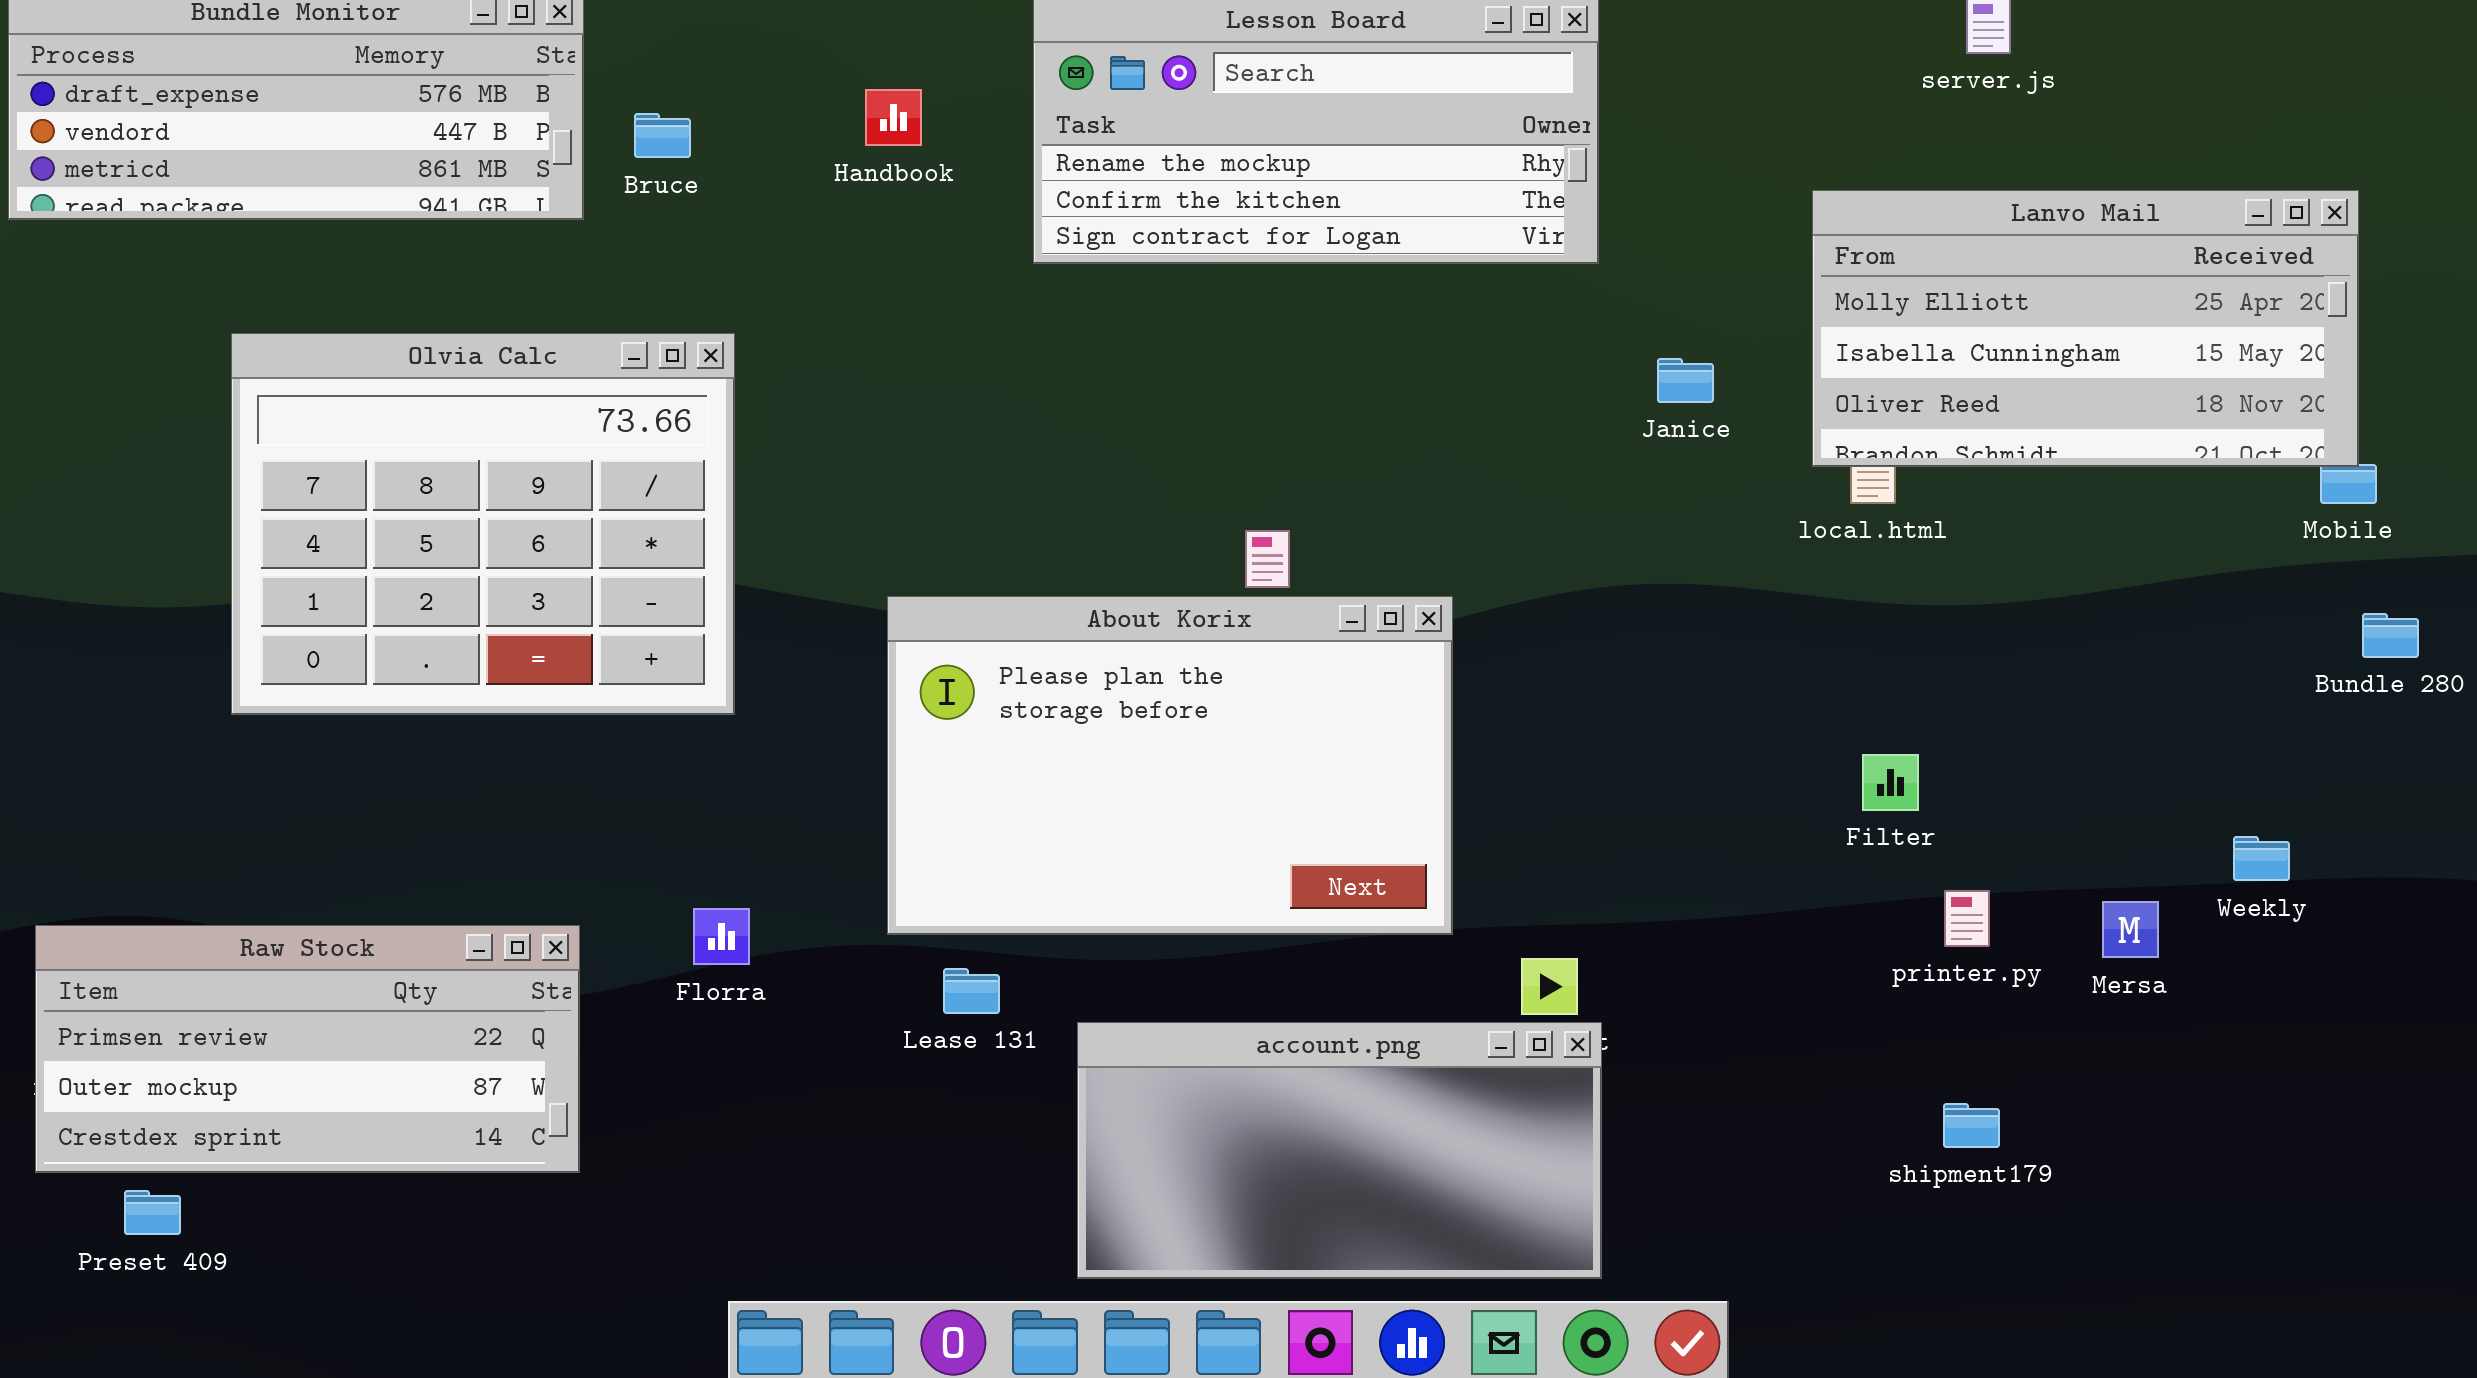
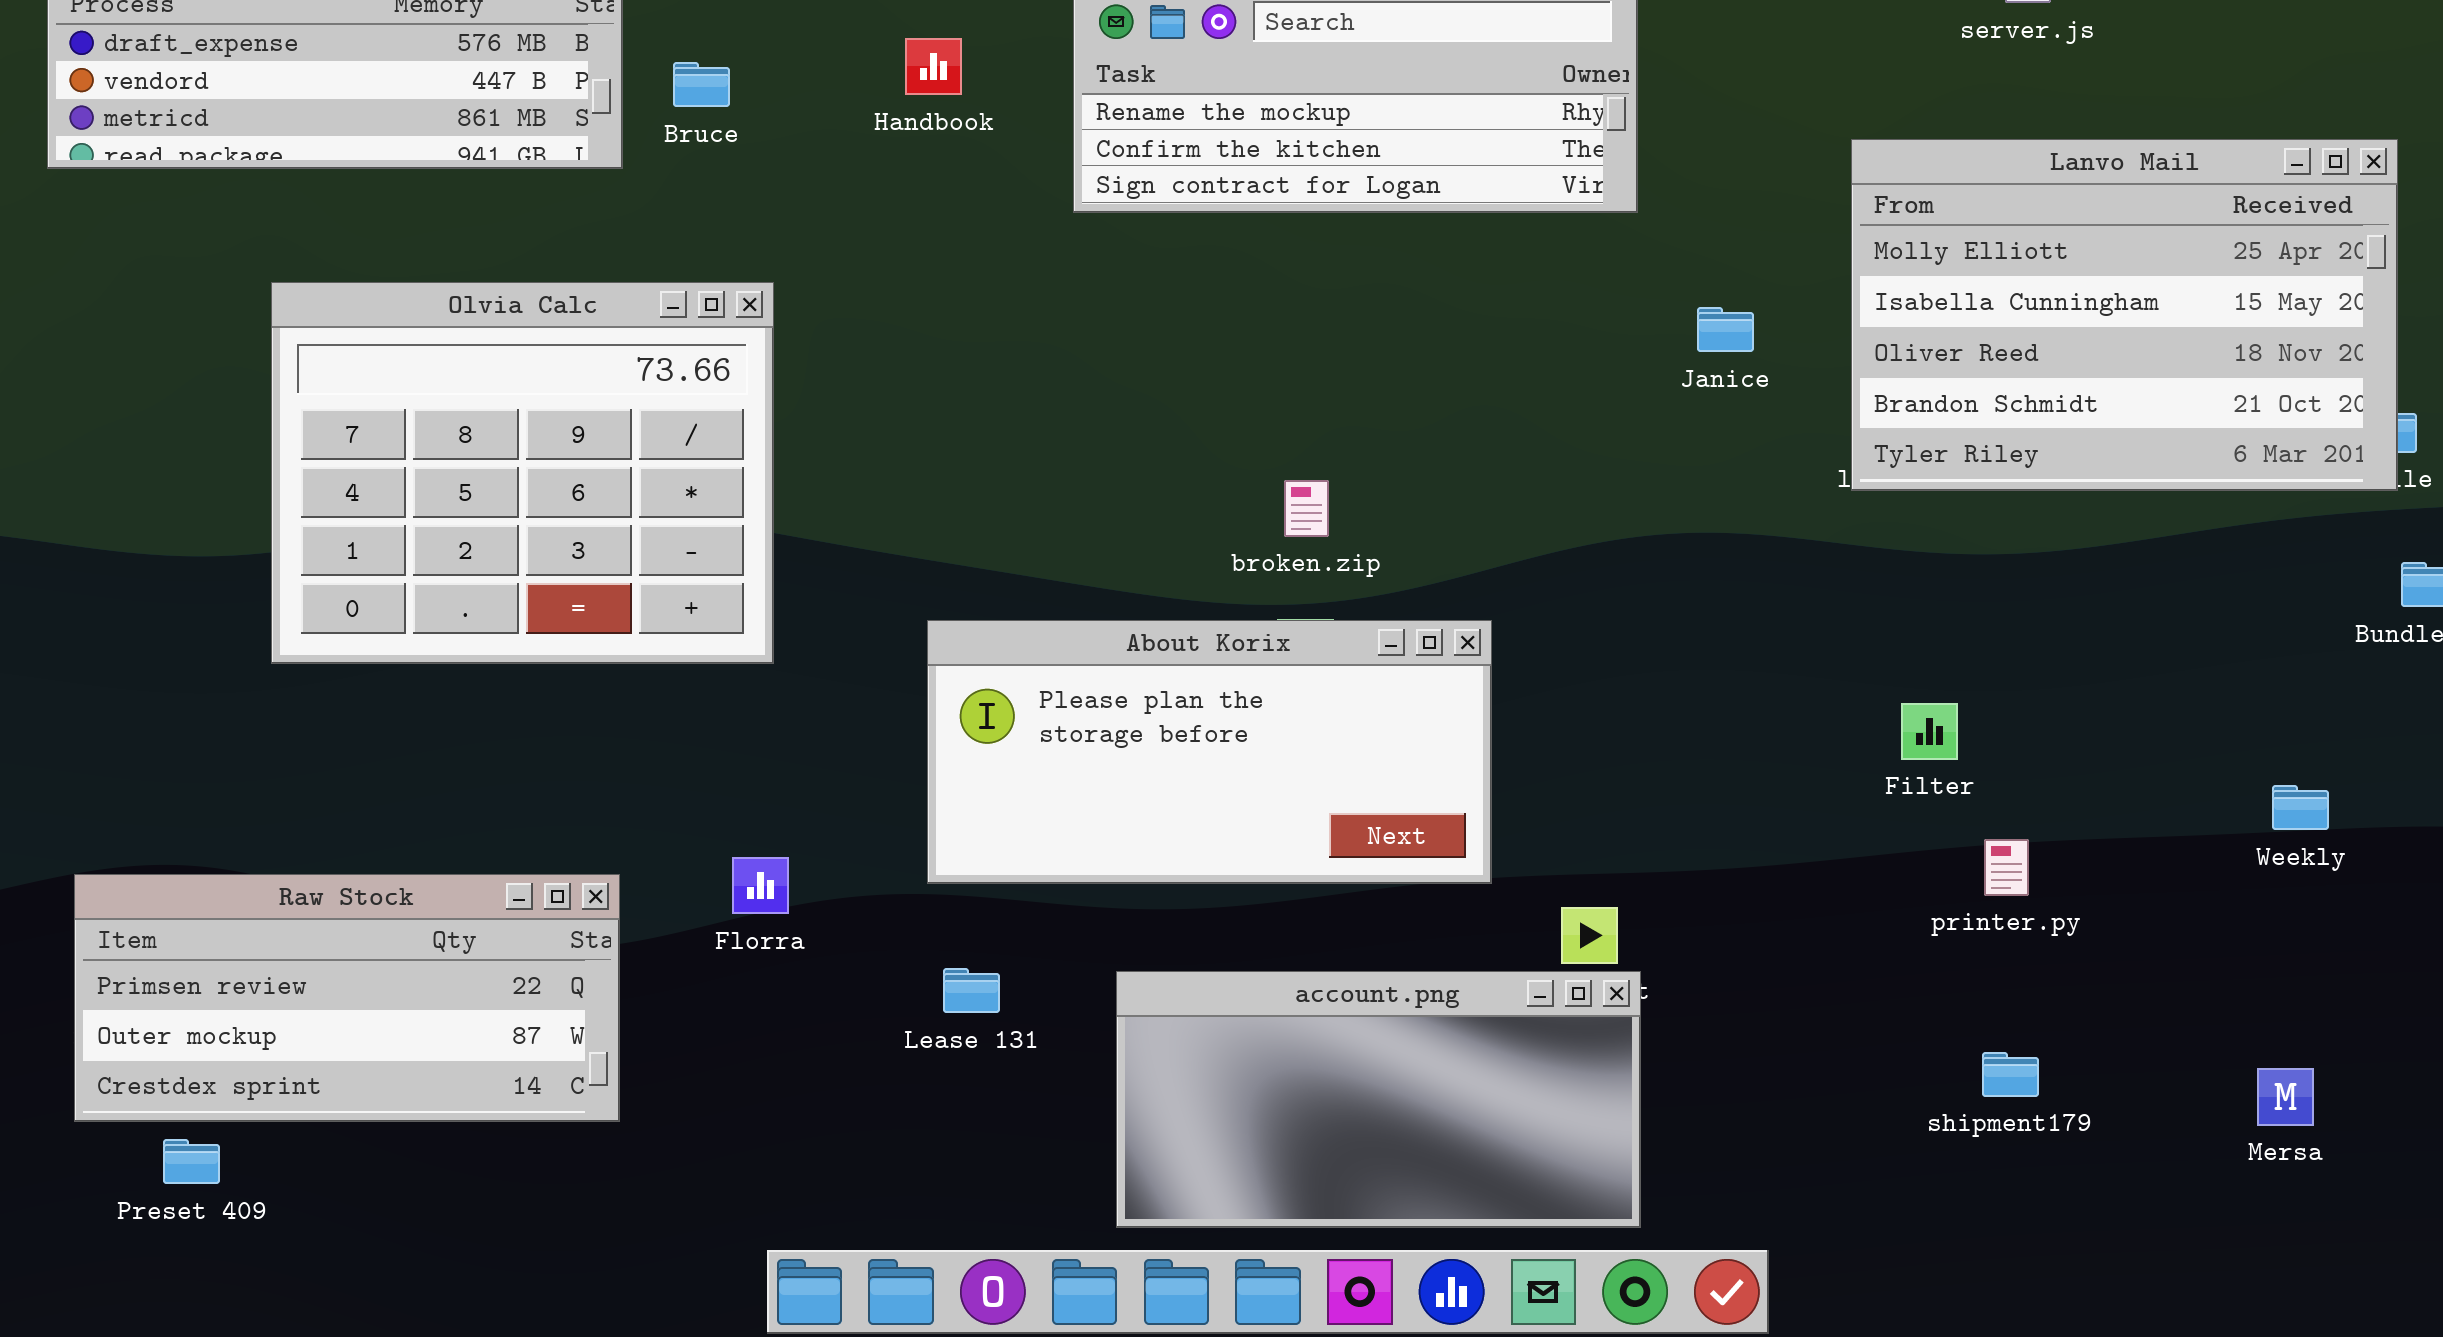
Lanvo Mail: [1812,190,2359,467] -> [1851,139,2398,491], resized
About Korix: [887,596,1453,935] -> [927,620,1492,884], resized
Mersa: [2102,901,2159,958] -> [2257,1068,2314,1126], moved
Lease 131: [943,968,1000,1014] -> [943,968,1000,1013], moved

